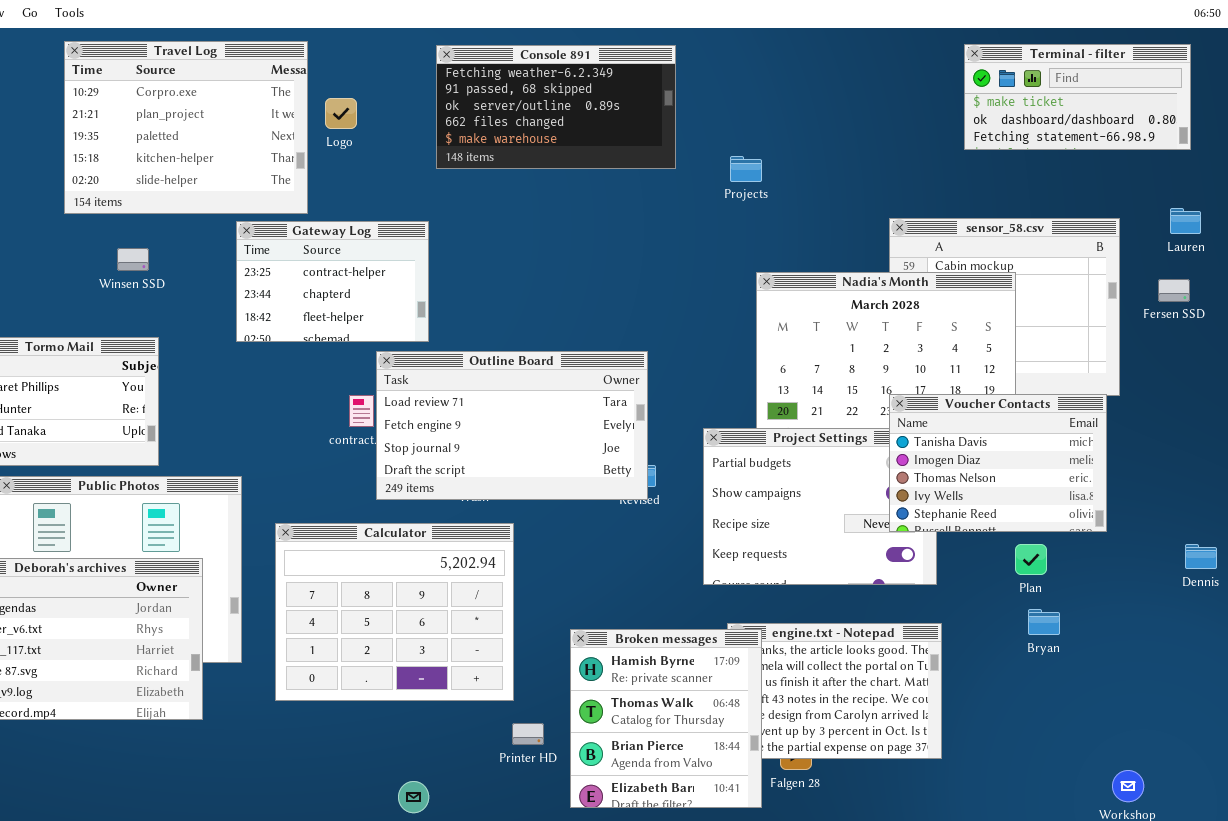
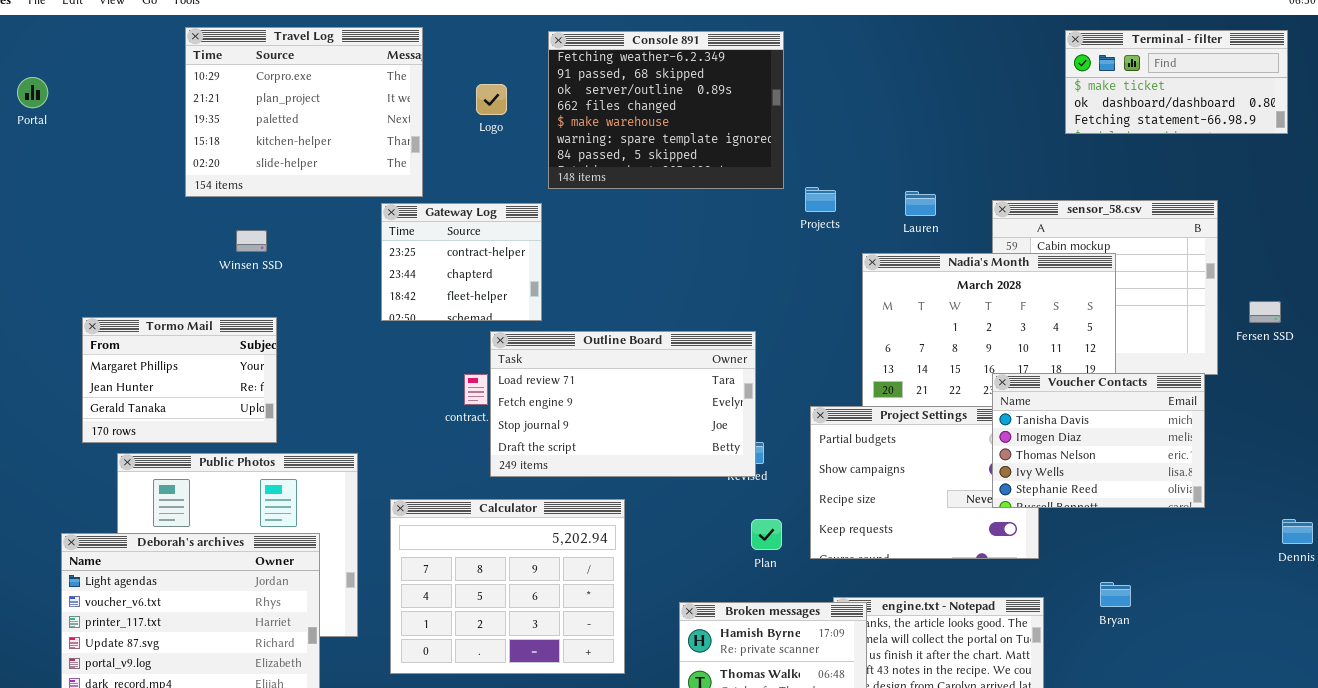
Console 891: [436,45,676,169] -> [548,31,784,189], resized
Logo: [325,98,357,129] -> [476,84,507,115], moved
Projects: [730,156,762,182] -> [805,187,836,212], moved
Lauren: [1170,208,1201,234] -> [905,191,936,216], moved
Gateway Log: [236,221,429,342] -> [381,203,542,321], resized
Fersen SSD: [1158,279,1190,302] -> [1249,301,1281,323], moved
Plan: [1015,544,1047,575] -> [751,519,782,550], moved
Bryan: [1028,609,1060,635] -> [1100,582,1131,607], moved

